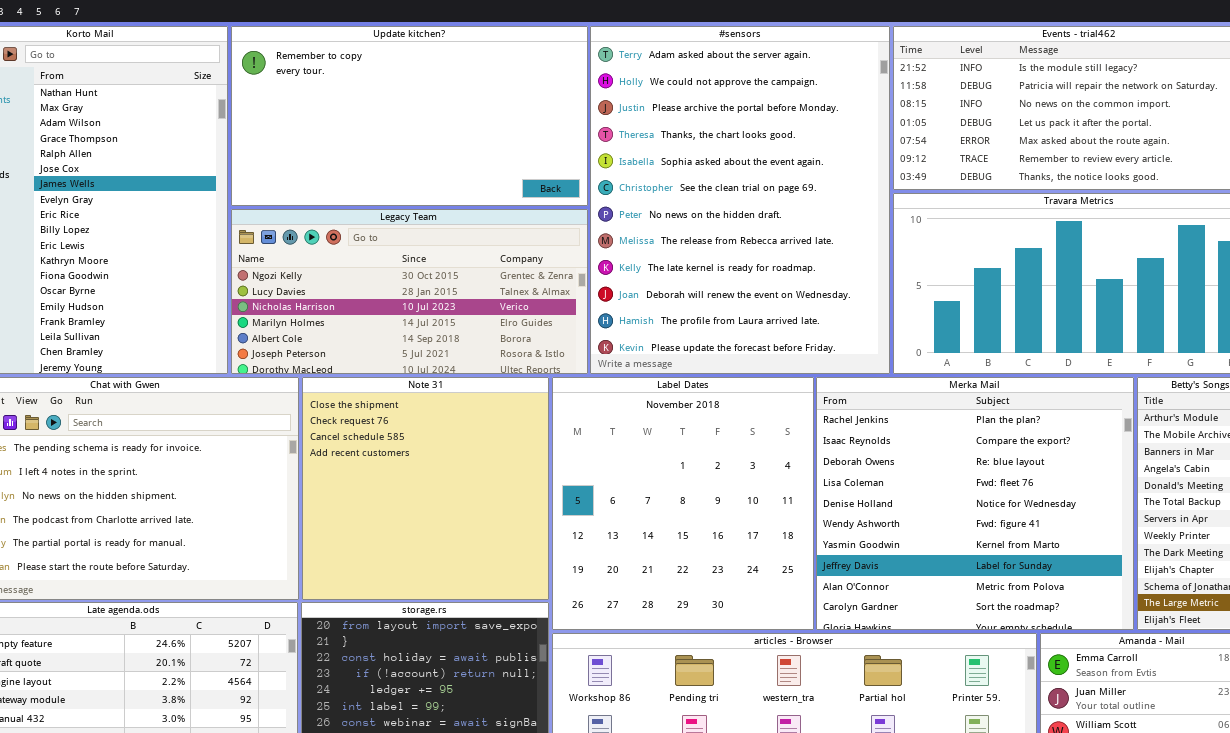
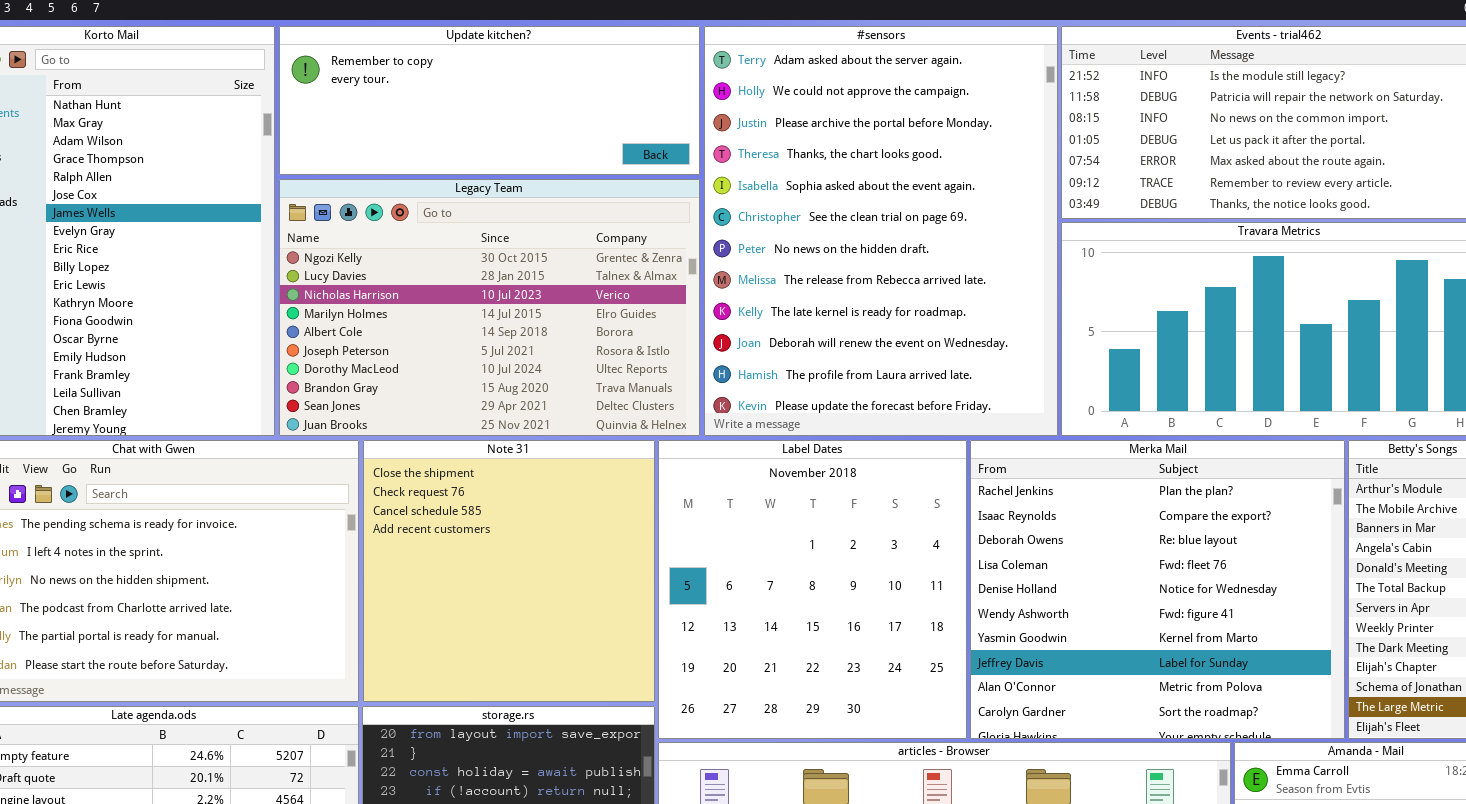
Update kitchen?: [231,26,588,206] -> [279,26,700,175], resized
Legacy Team: [231,209,588,374] -> [279,179,700,436], resized

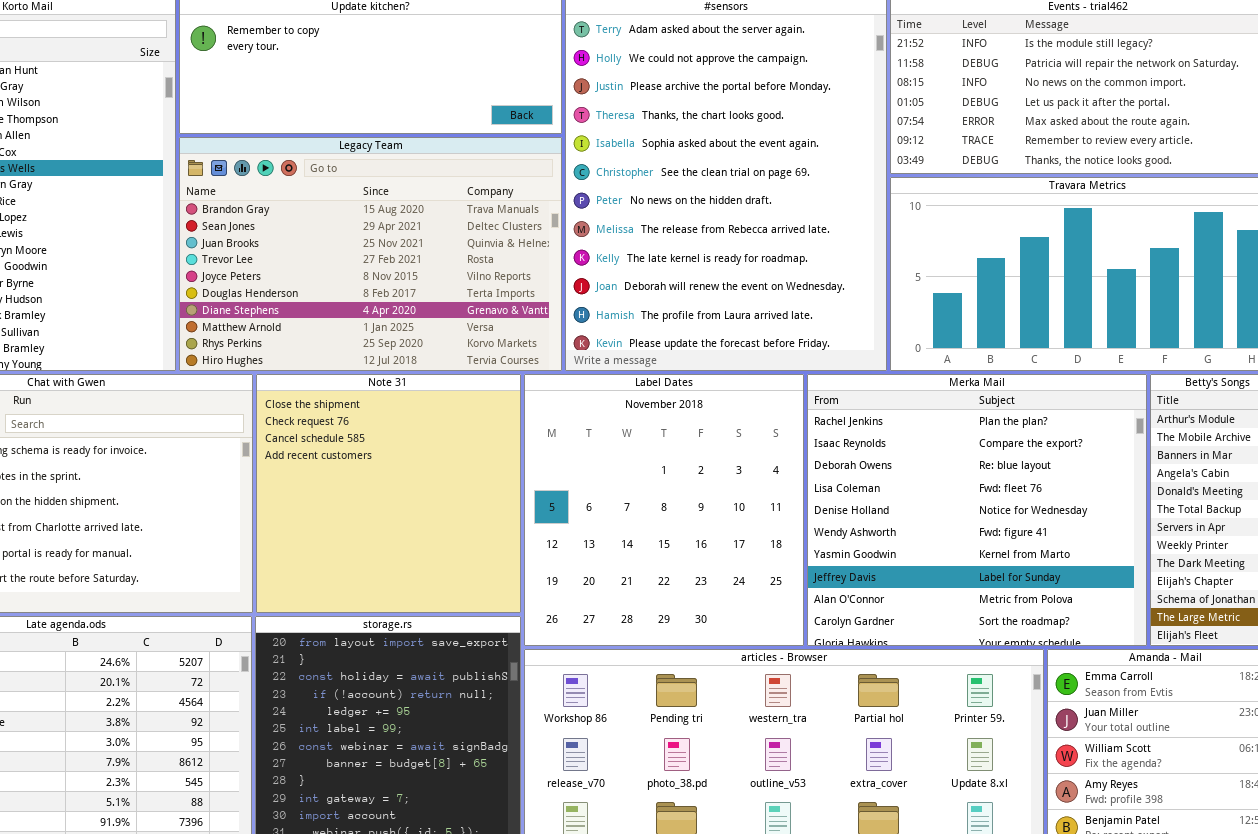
Legacy Team: [279,179,700,436] -> [179,137,562,371], scrolled down 7 rows

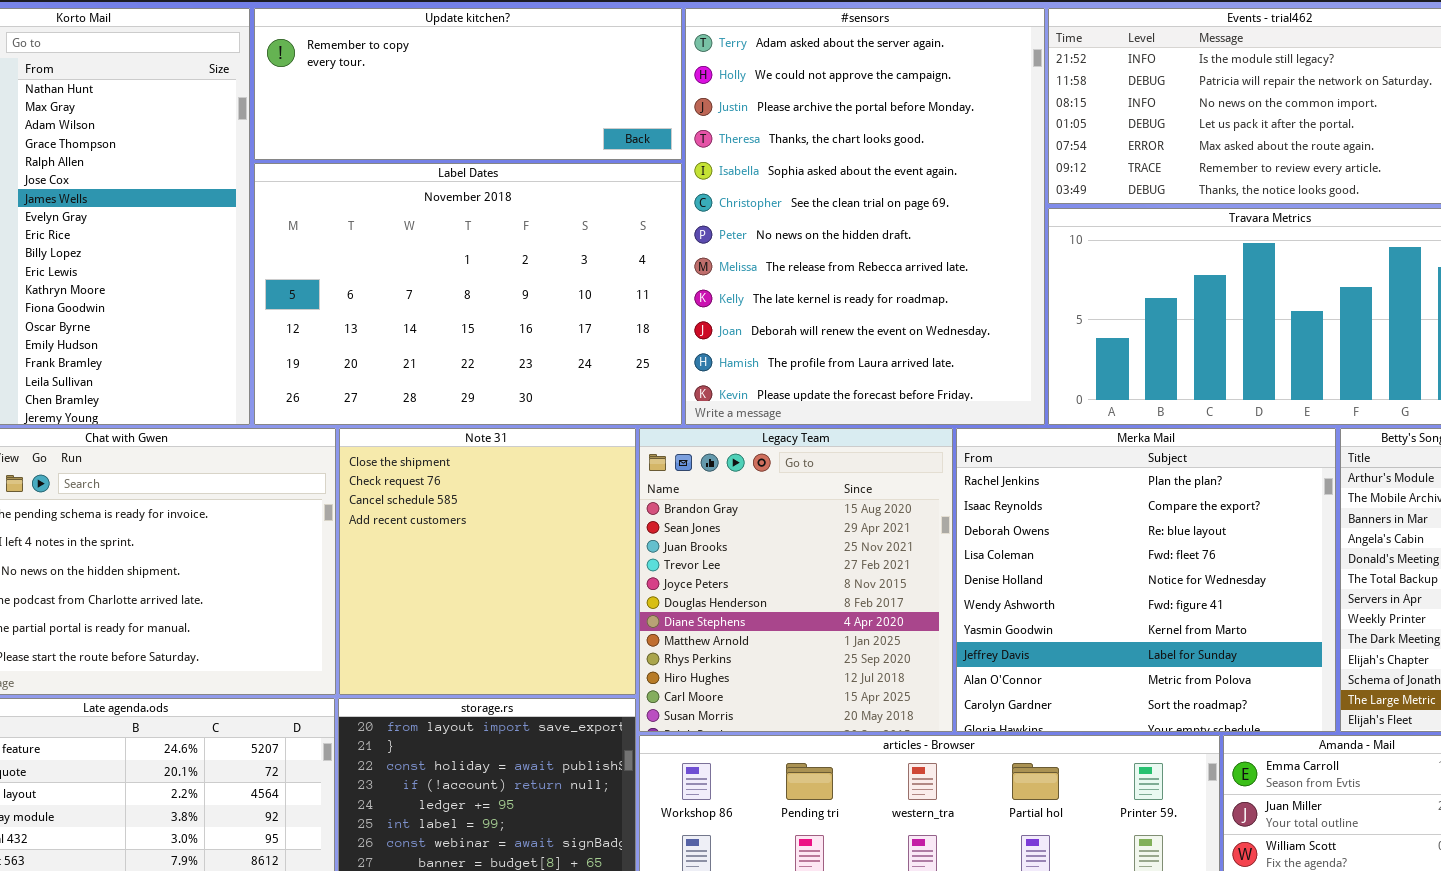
Legacy Team: [179,137,562,371] -> [639,428,953,732], moved, resized
Label Dates: [524,374,804,646] -> [254,163,682,425], moved, resized

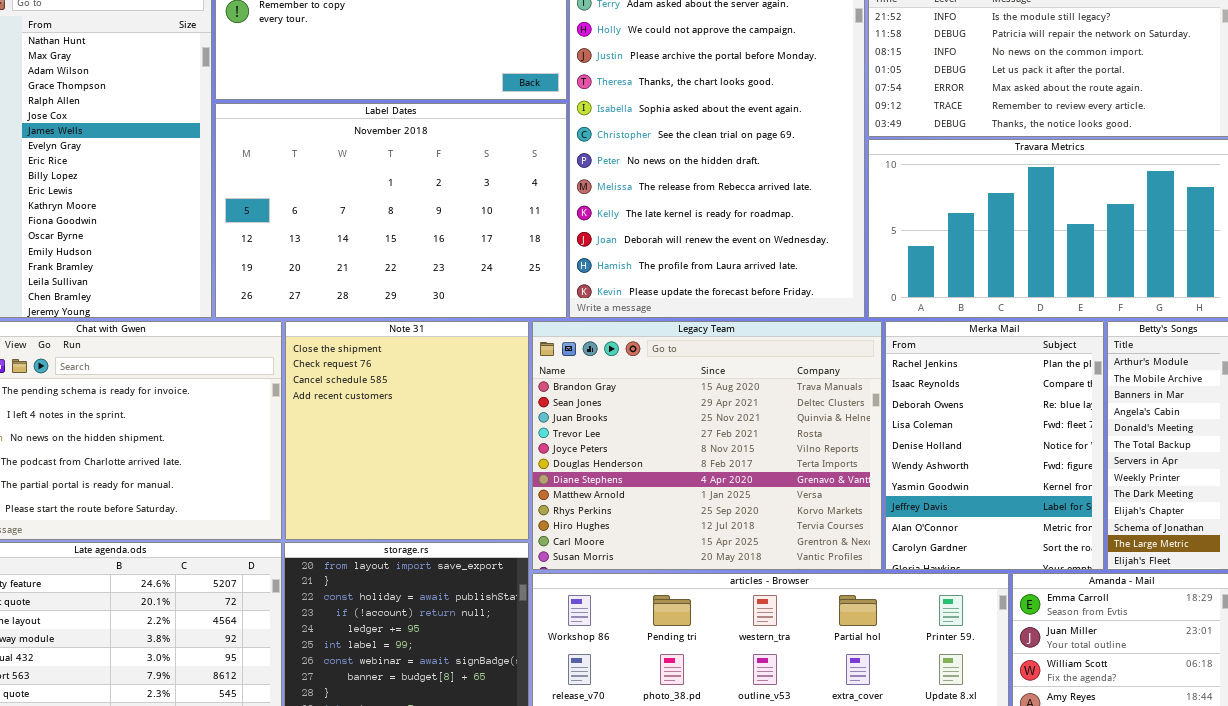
Legacy Team: [639,428,953,732] -> [532,321,882,570], resized
Merka Mail: [956,428,1336,732] -> [885,321,1104,570], resized

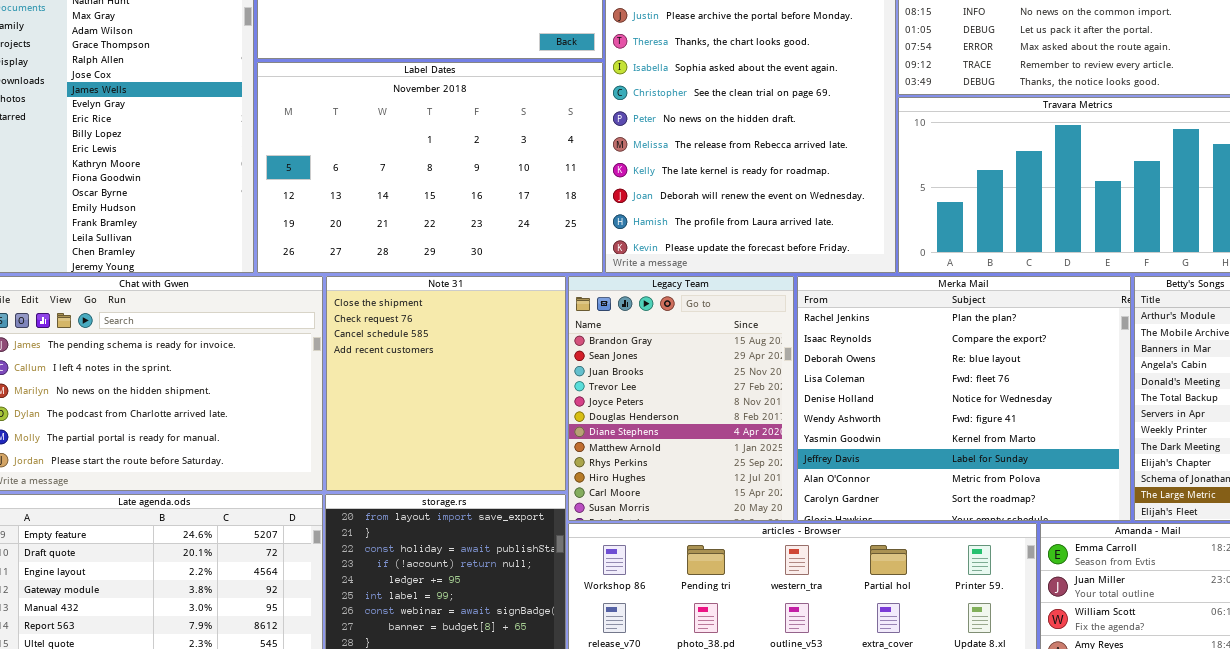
Legacy Team: [532,321,882,570] -> [568,276,794,521], resized
Merka Mail: [885,321,1104,570] -> [797,276,1131,521], resized

